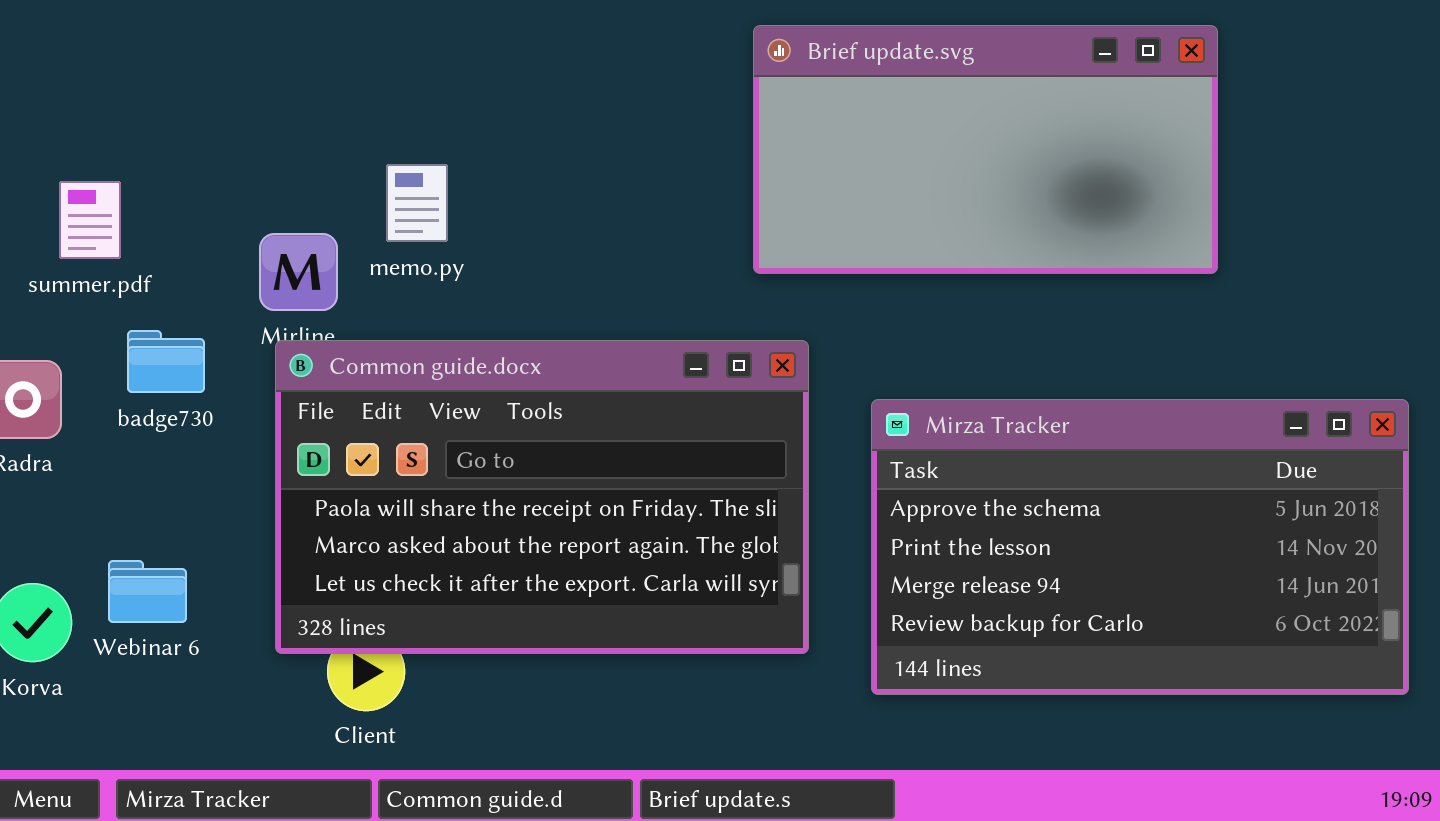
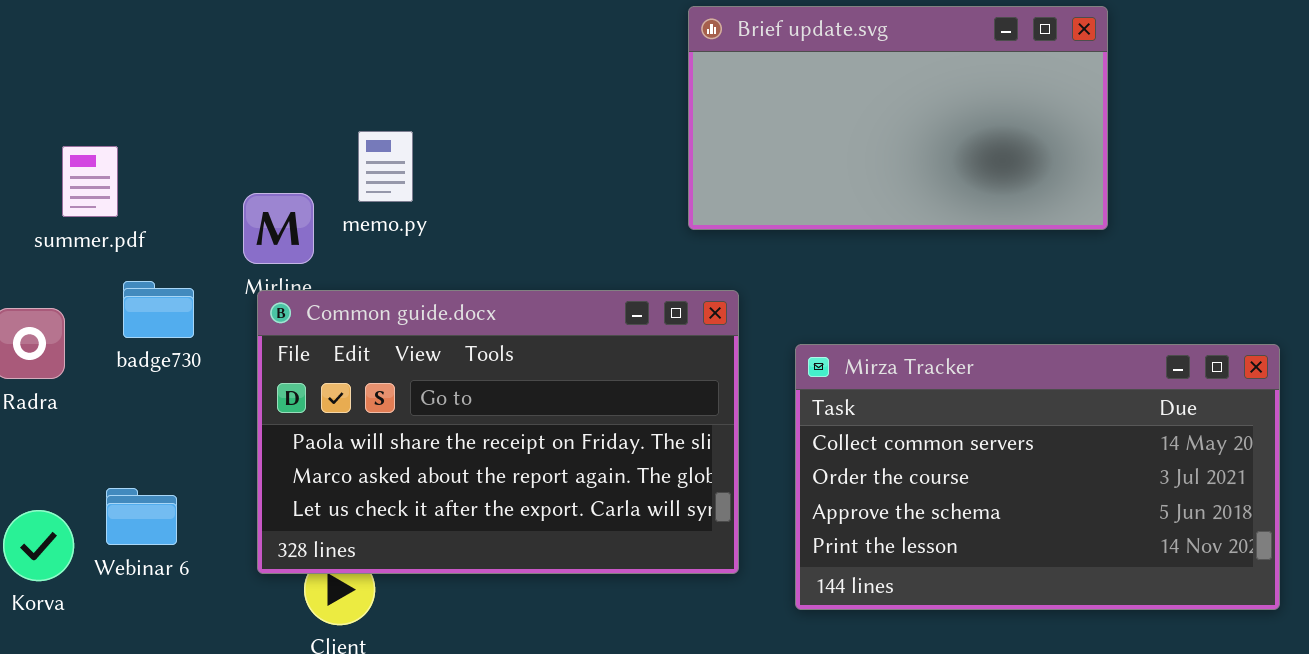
Mirza Tracker: [871,399,1409,695] -> [795,344,1280,610], scrolled up 2 rows

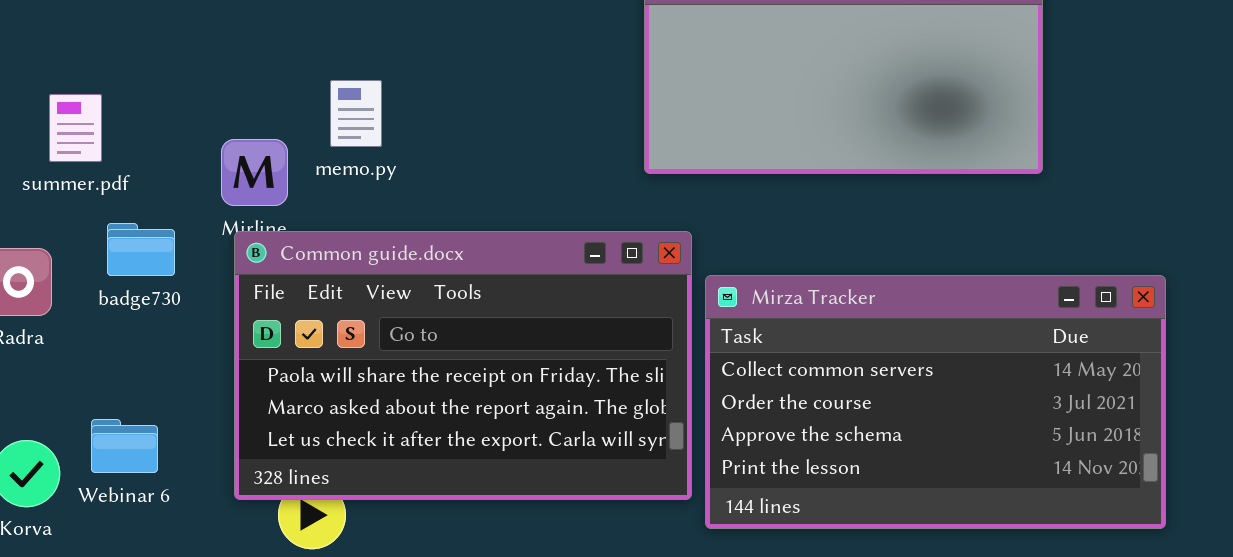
Mirza Tracker: [795,344,1280,610] -> [705,275,1166,529], moved

